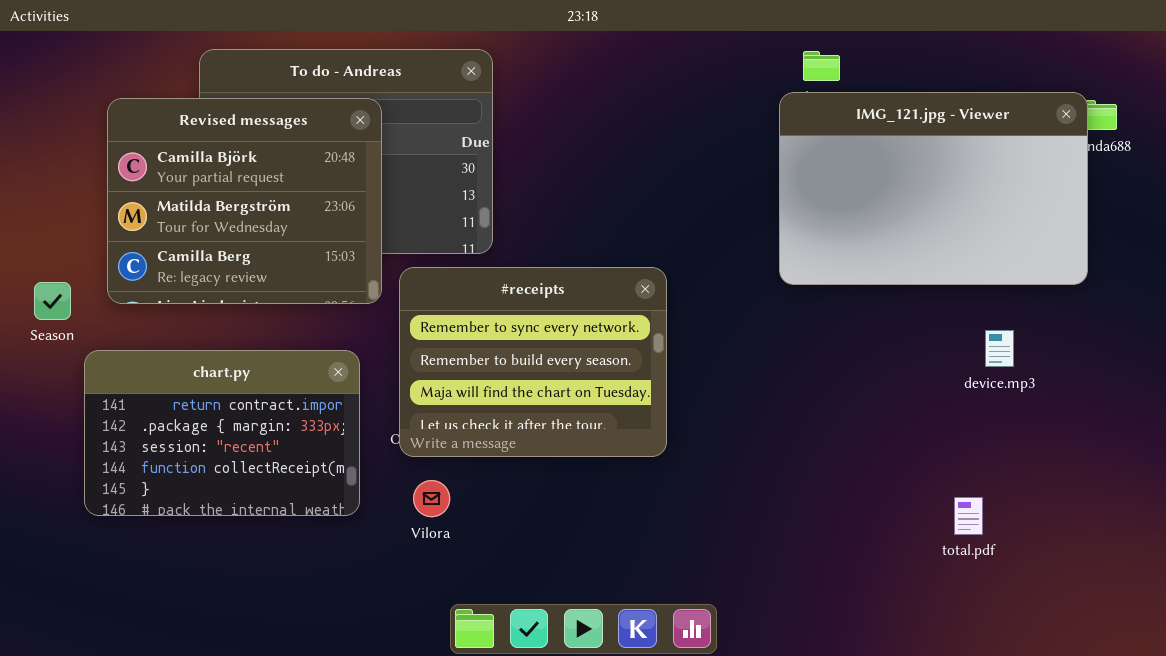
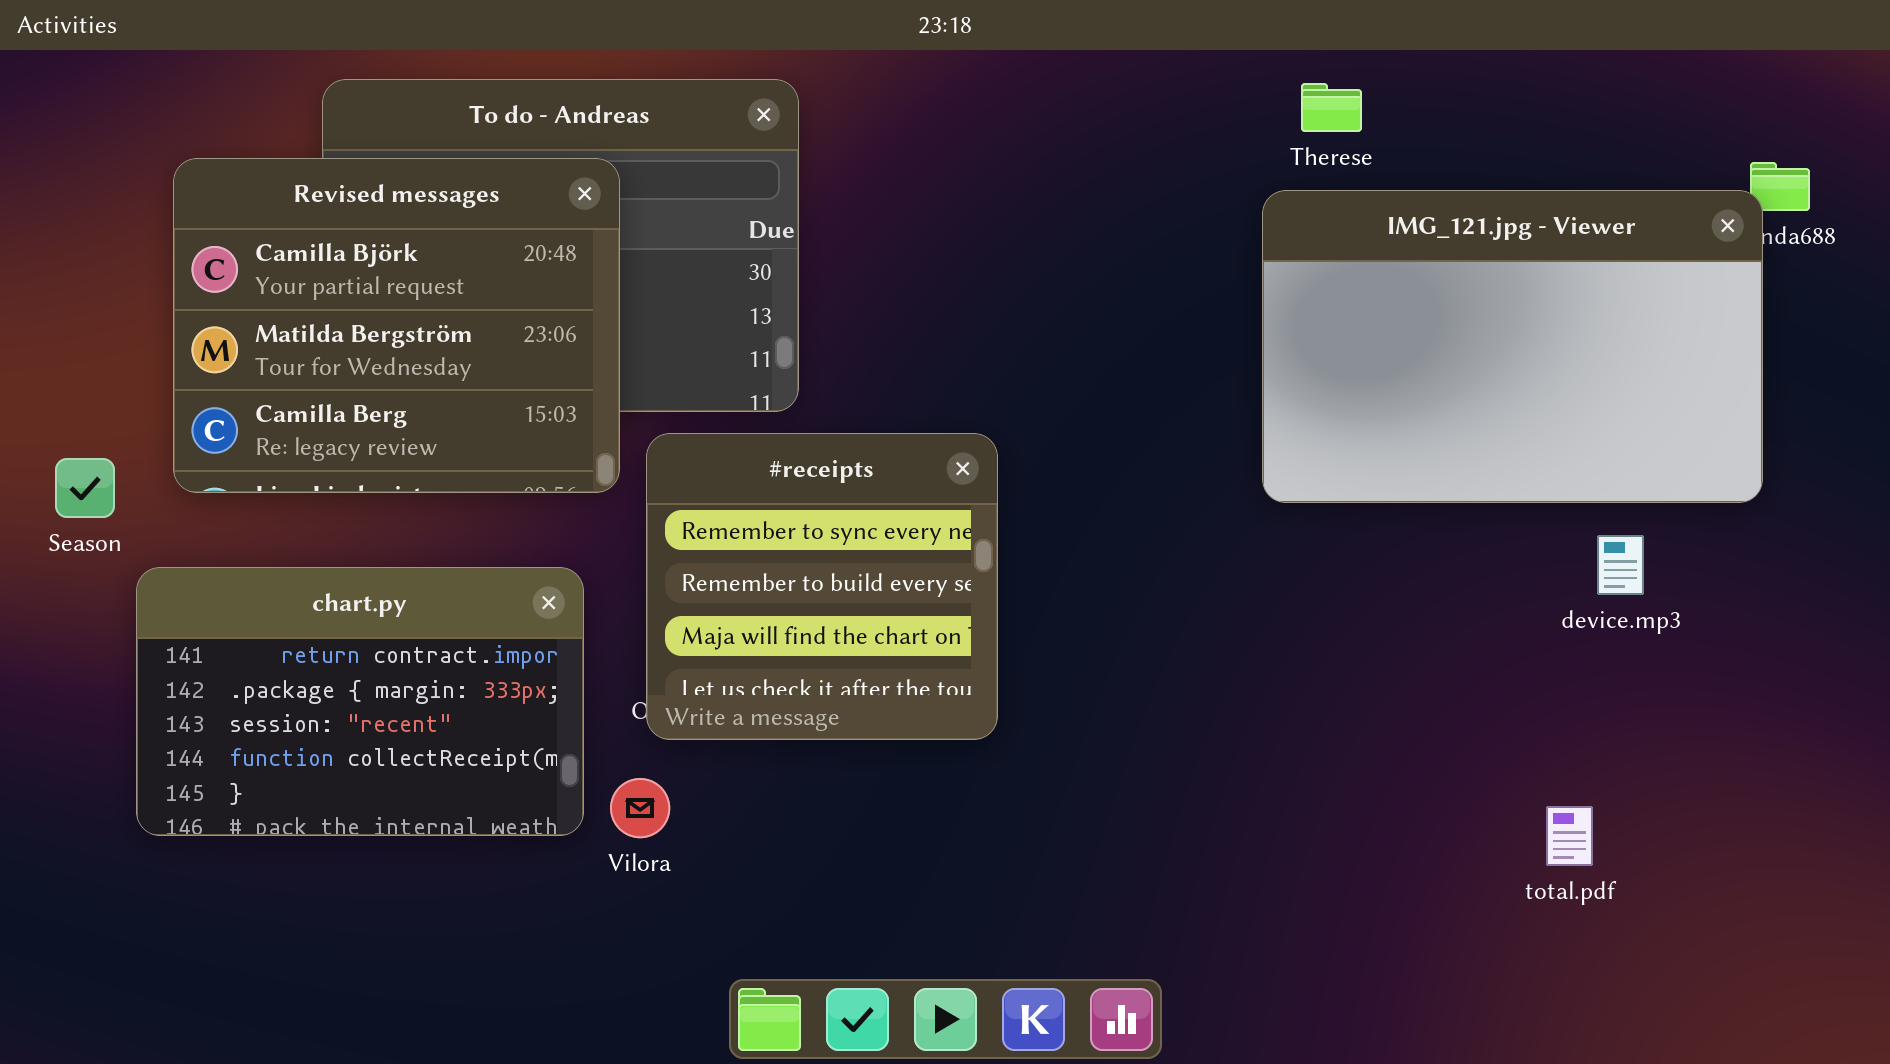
IMG_121.jpg - Viewer: [779,92,1088,285] -> [1262,190,1763,503], moved
#receipts: [399,267,667,457] -> [646,433,998,740], resized
Vilora: [413,480,450,517] -> [610,778,670,838], moved

